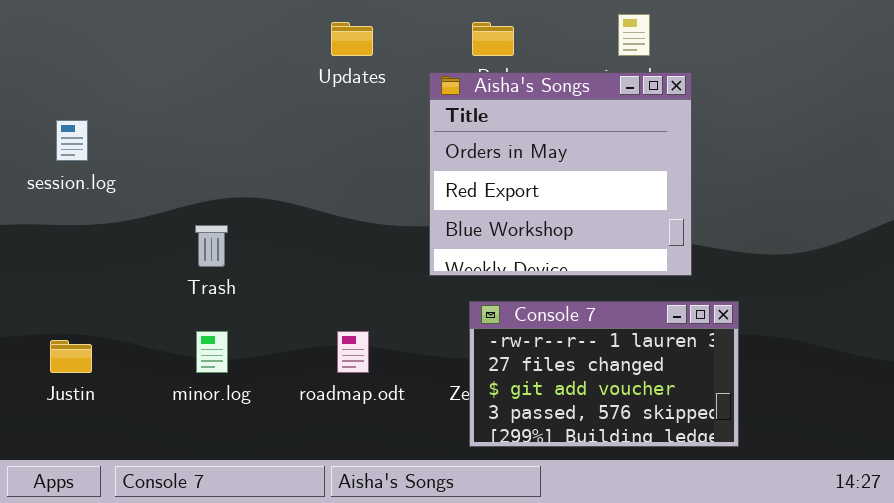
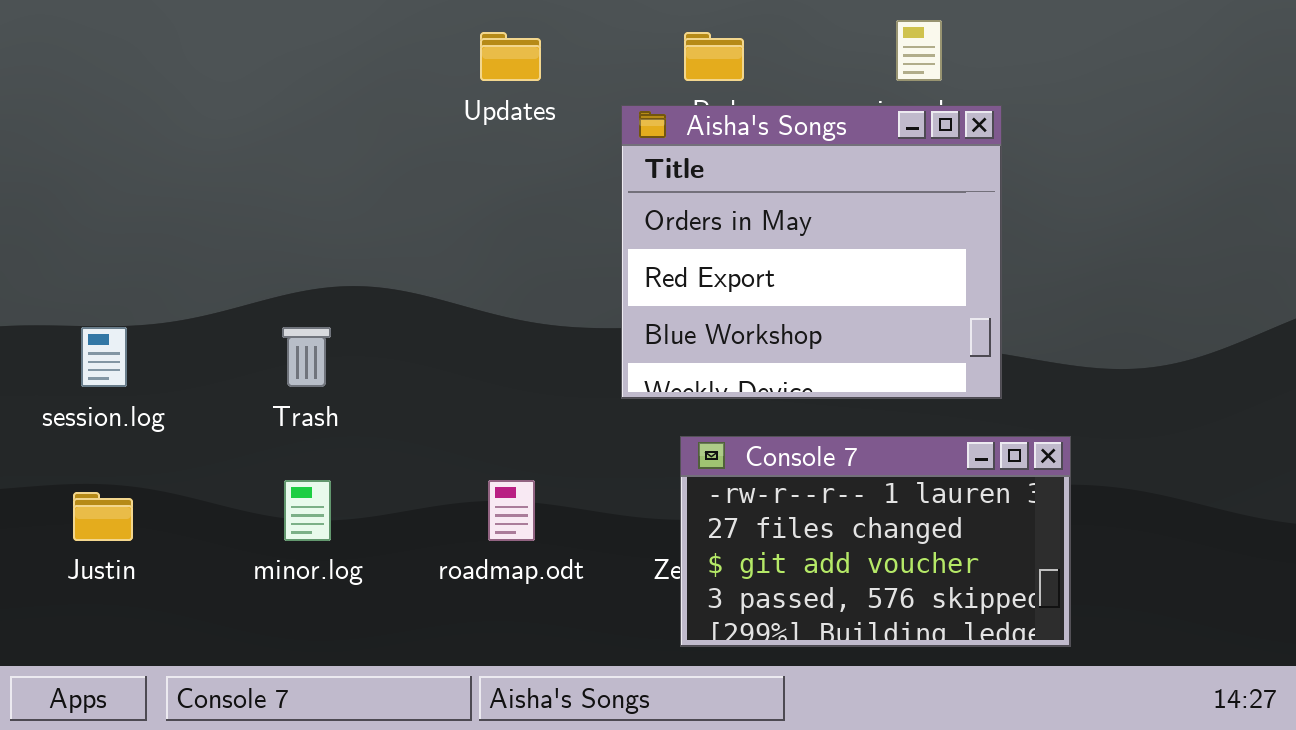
session.log: [56,120,88,161] -> [81,327,127,387], moved

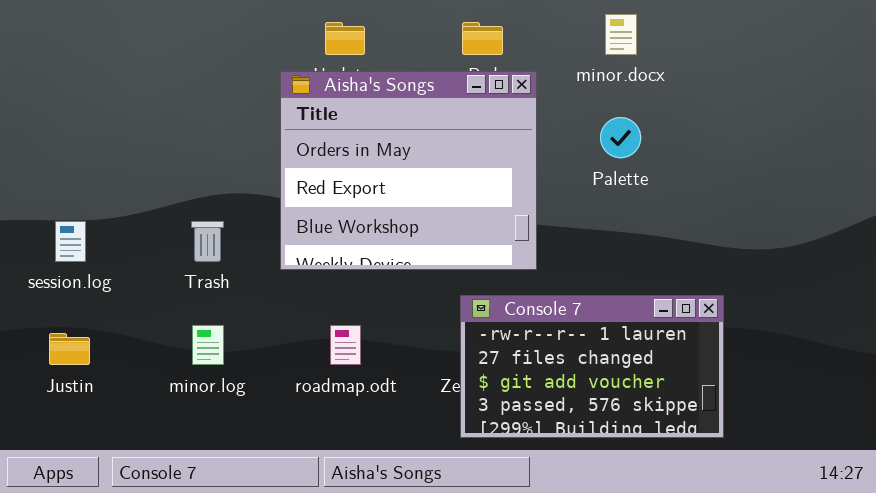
Aisha's Songs: [621,105,1002,399] -> [280,71,537,270], moved

